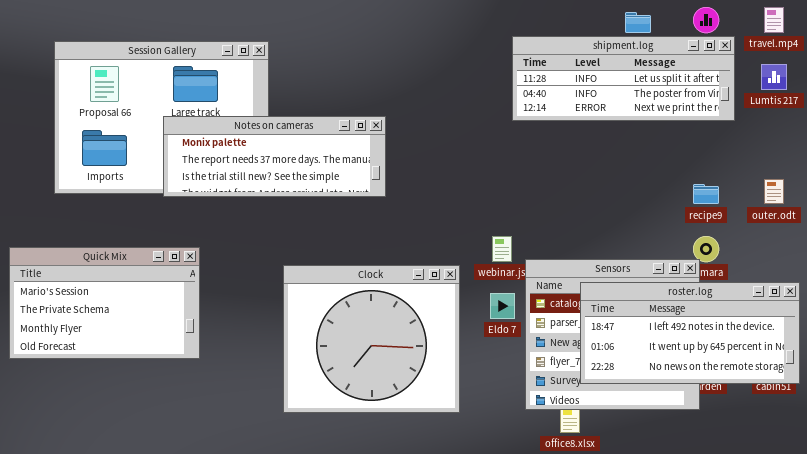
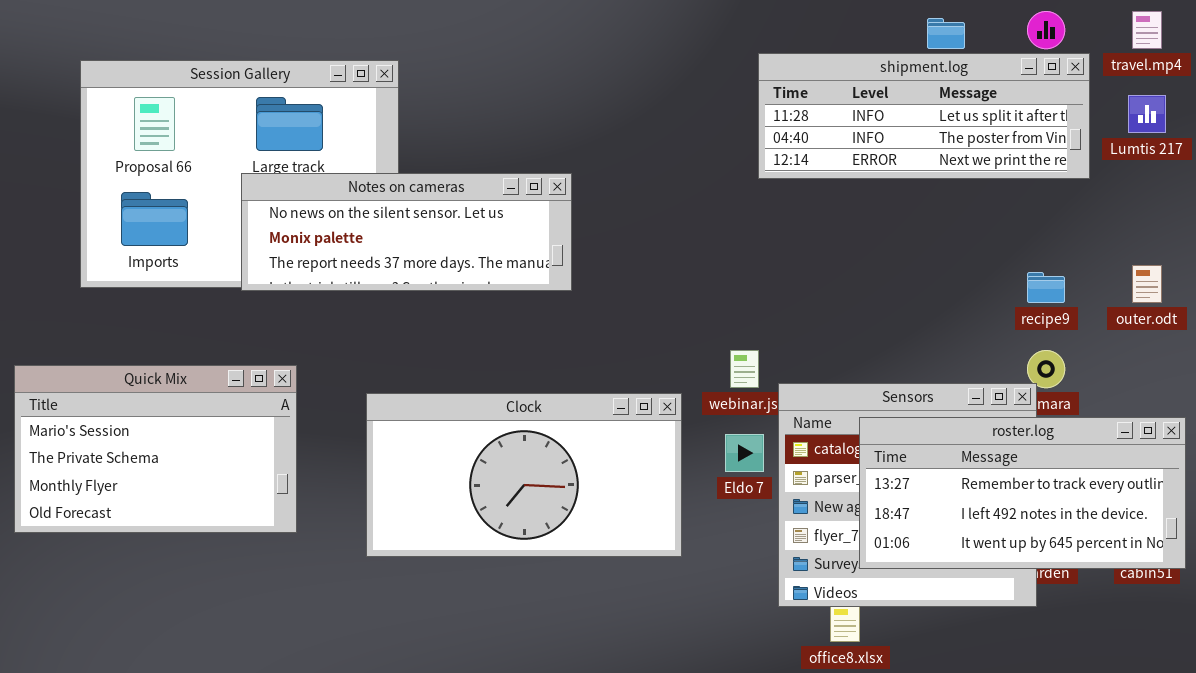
Notes on cameras: [163,116,386,197] -> [241,173,572,291], scrolled up 1 row
Clock: [283,265,460,413] -> [366,393,682,557], resized
roster.log: [580,282,800,384] -> [859,417,1186,569], scrolled up 1 row

